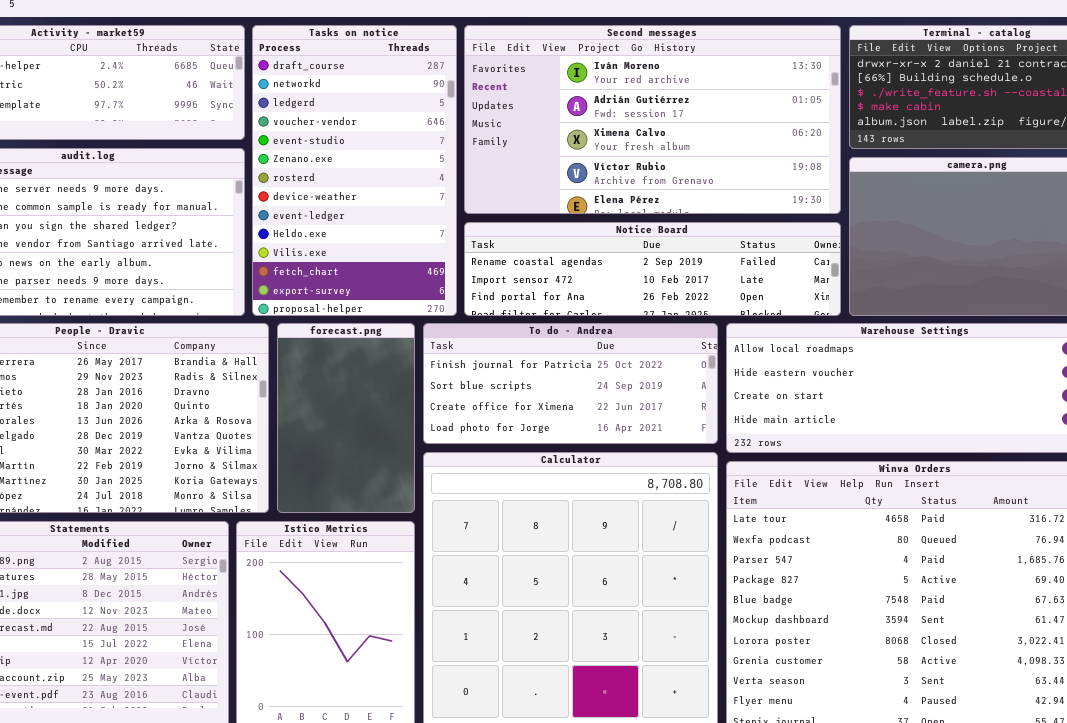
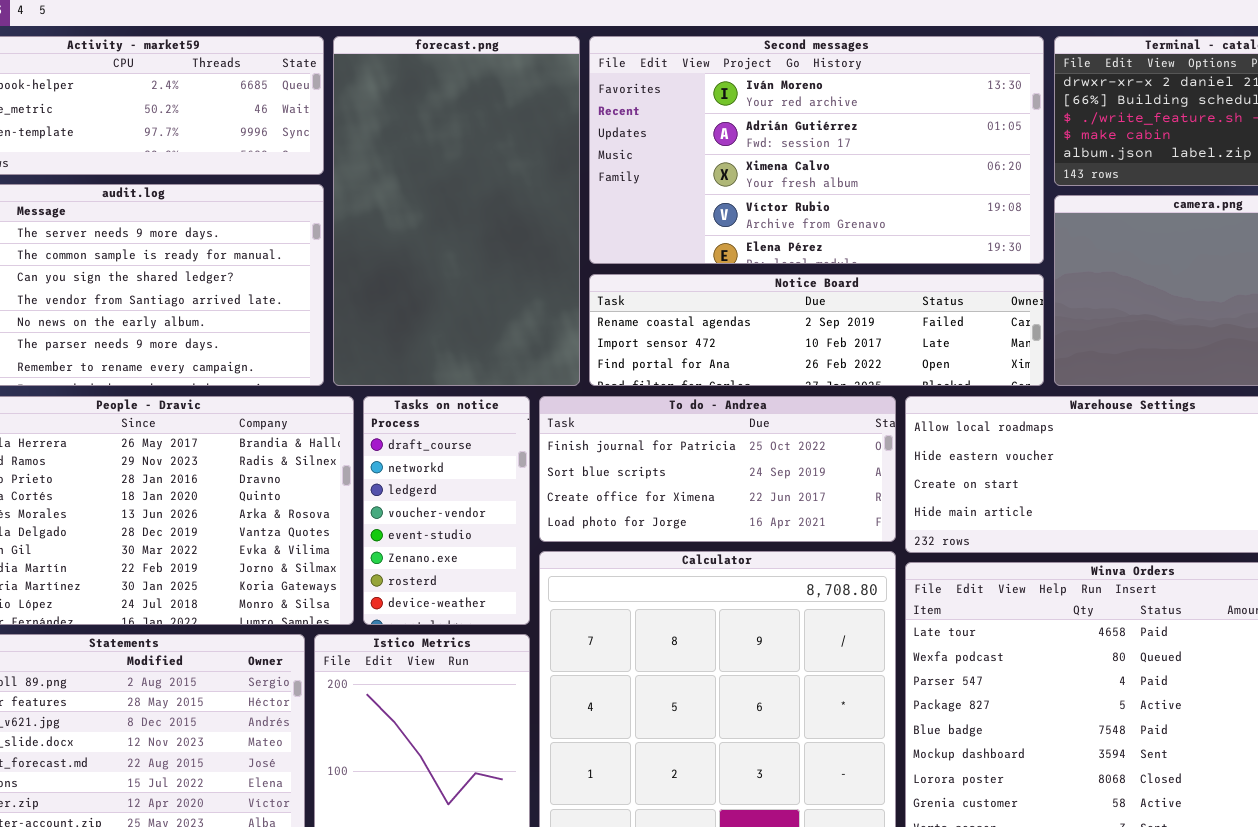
Tasks on notice: [252,25,457,316] -> [363,396,530,625], moved, resized
forecast.png: [277,323,415,513] -> [333,36,580,386], moved, resized

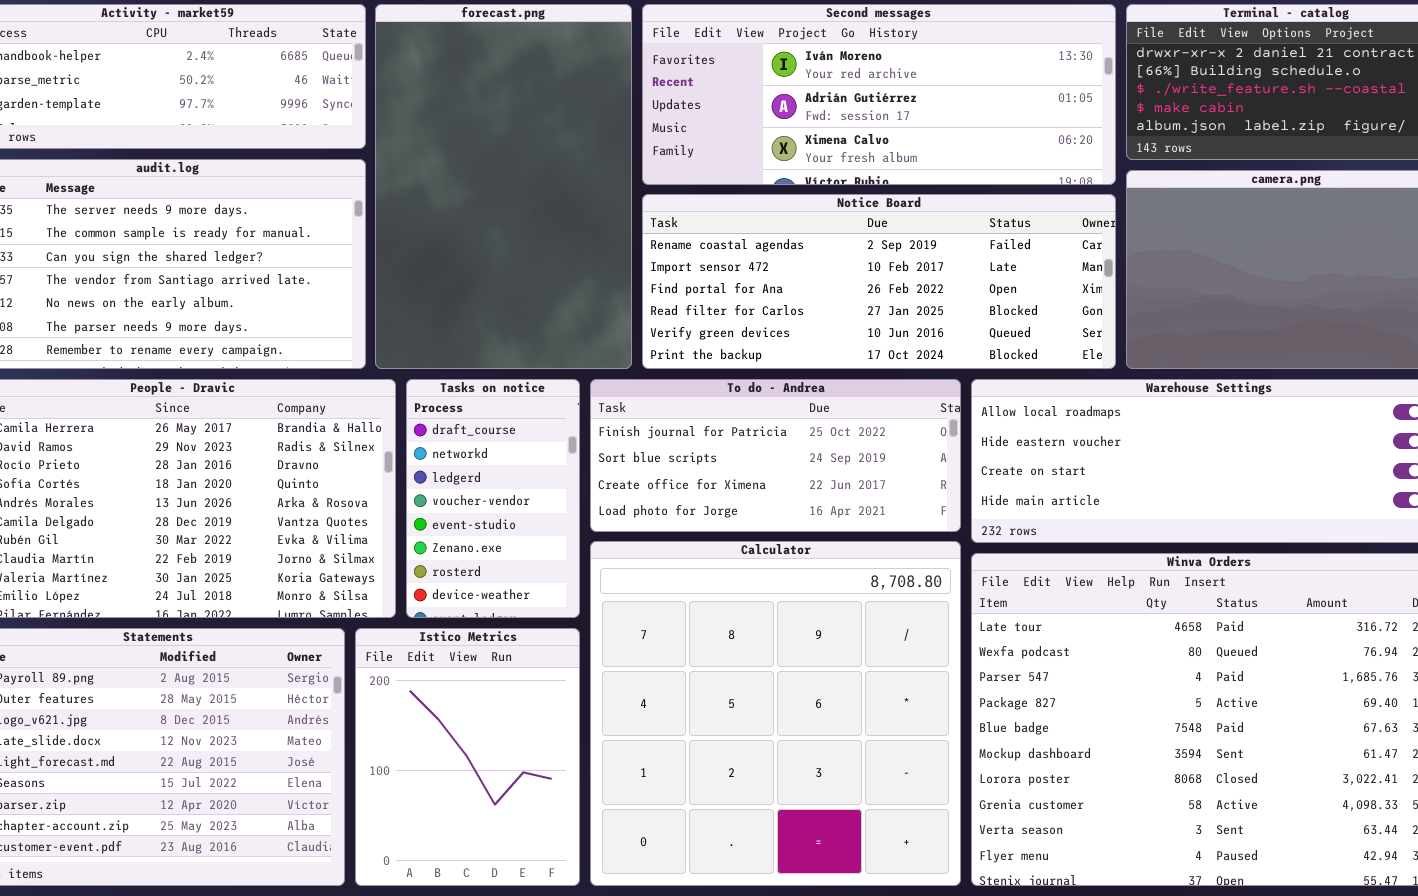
Second messages: [589,36,1044,264] -> [642,4,1116,185], resized
Notice Board: [589,274,1044,386] -> [642,194,1116,369], resized

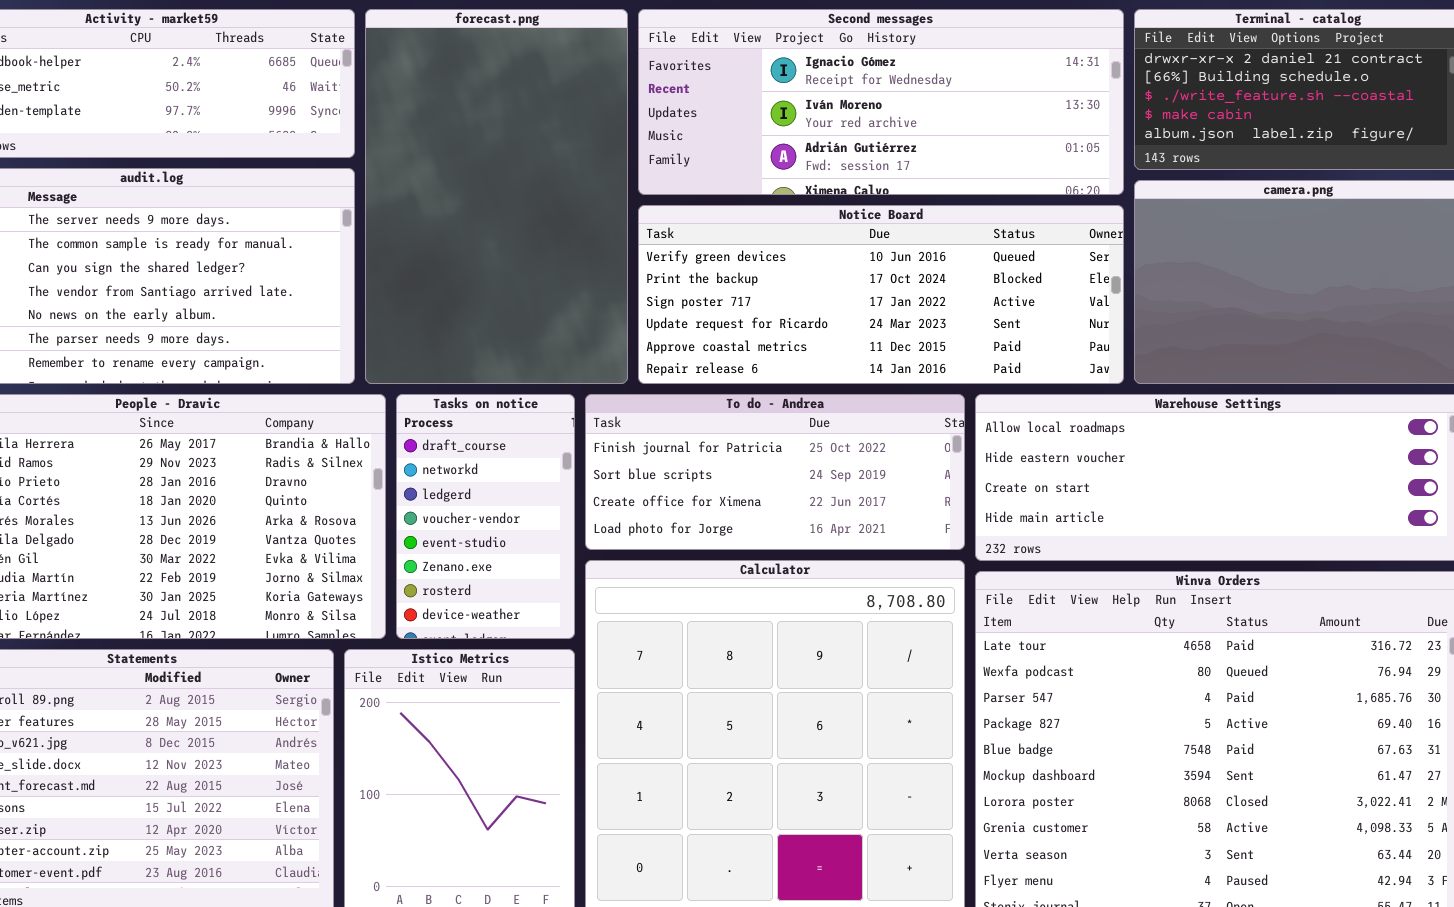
Second messages: [642,4,1116,185] -> [638,9,1124,195], scrolled up 1 row
Notice Board: [642,194,1116,369] -> [638,205,1124,384], scrolled down 4 rows

